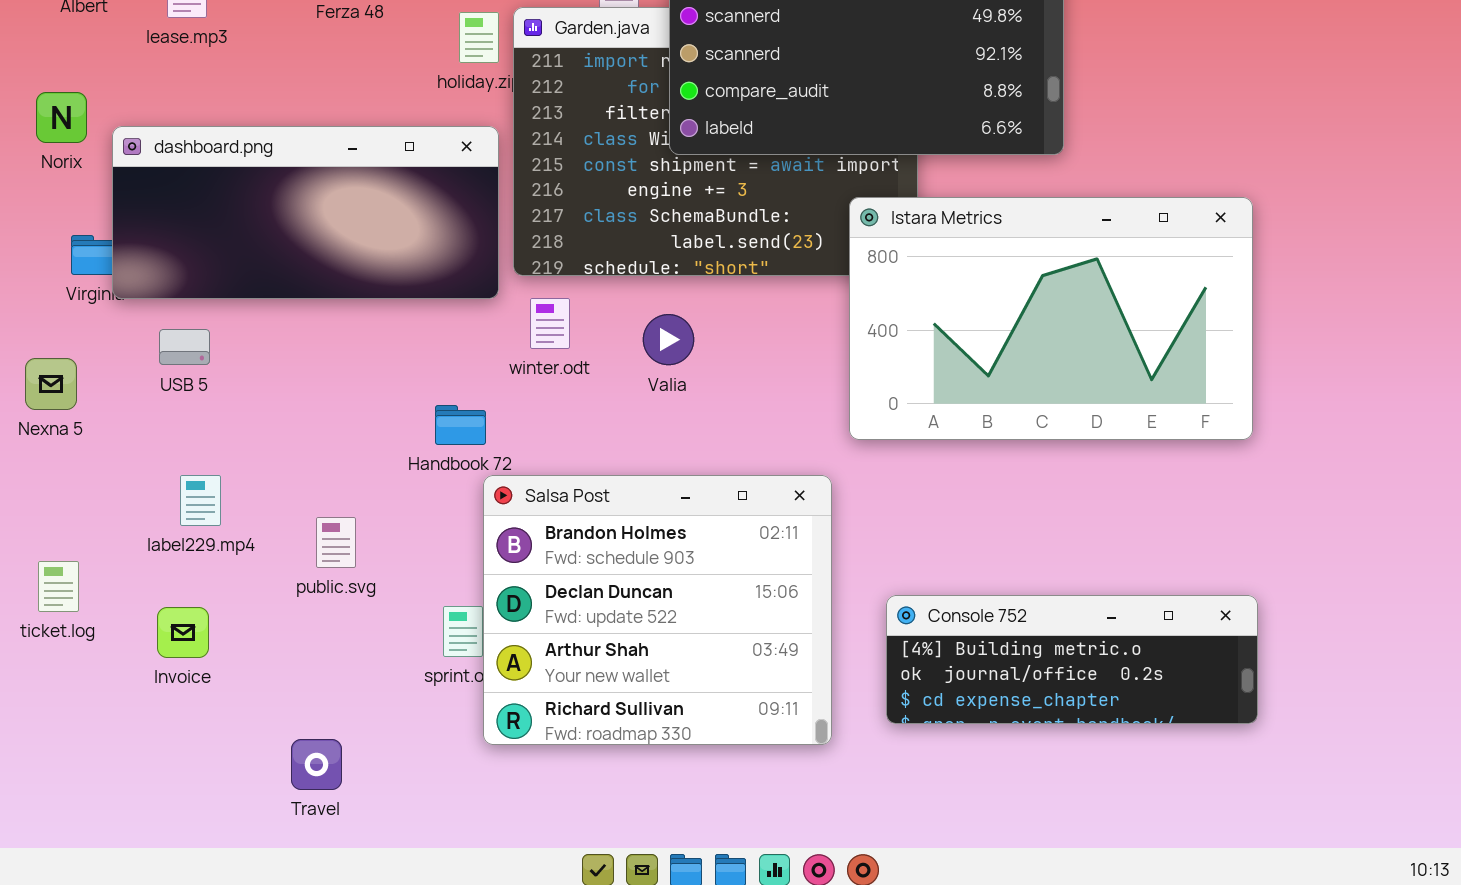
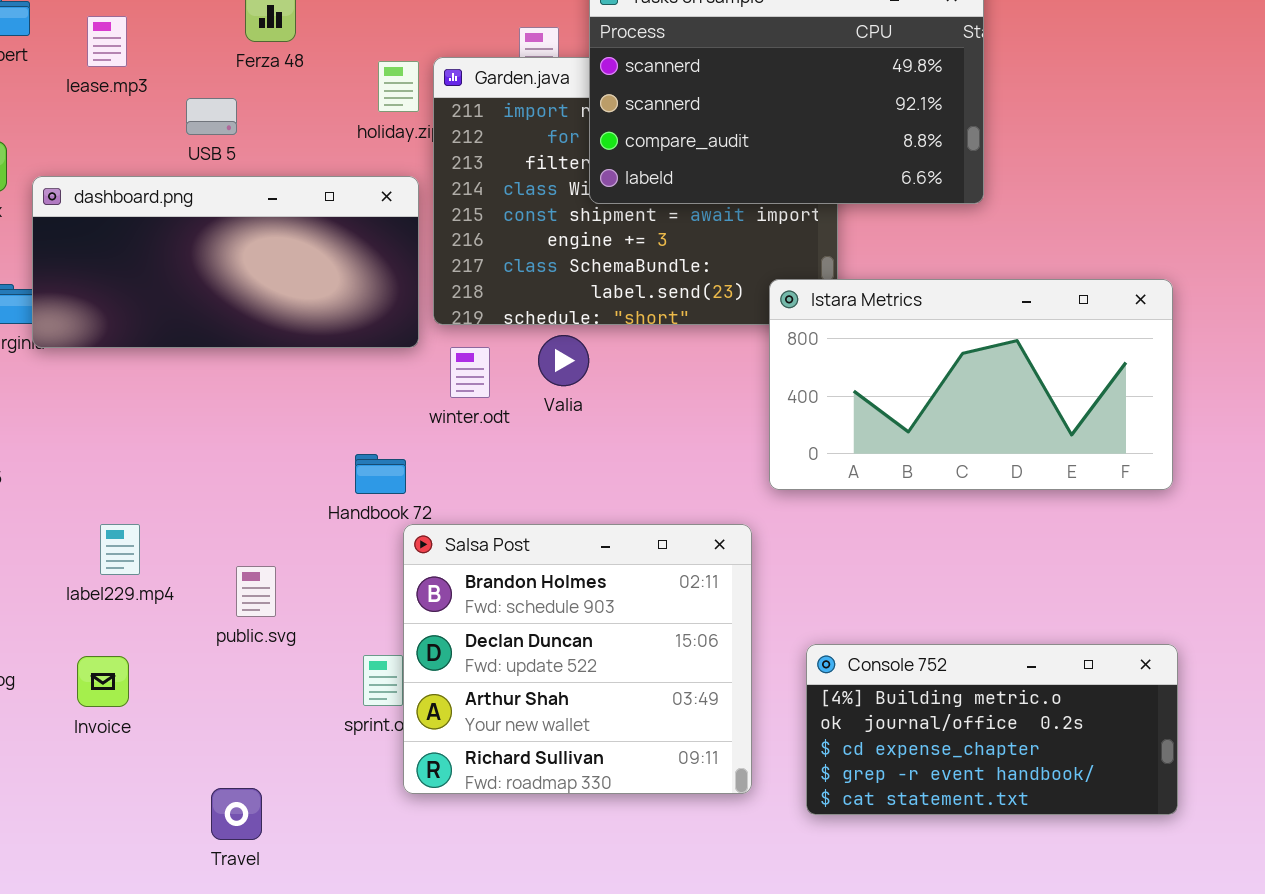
Istara Metrics: [849,197,1253,440] -> [769,279,1173,490], resized
Valia: [643,314,694,365] -> [538,335,589,386], moved
USB 5: [159,329,210,365] -> [186,98,237,135], moved
Console 752: [886,595,1258,724] -> [806,644,1178,815], resized

